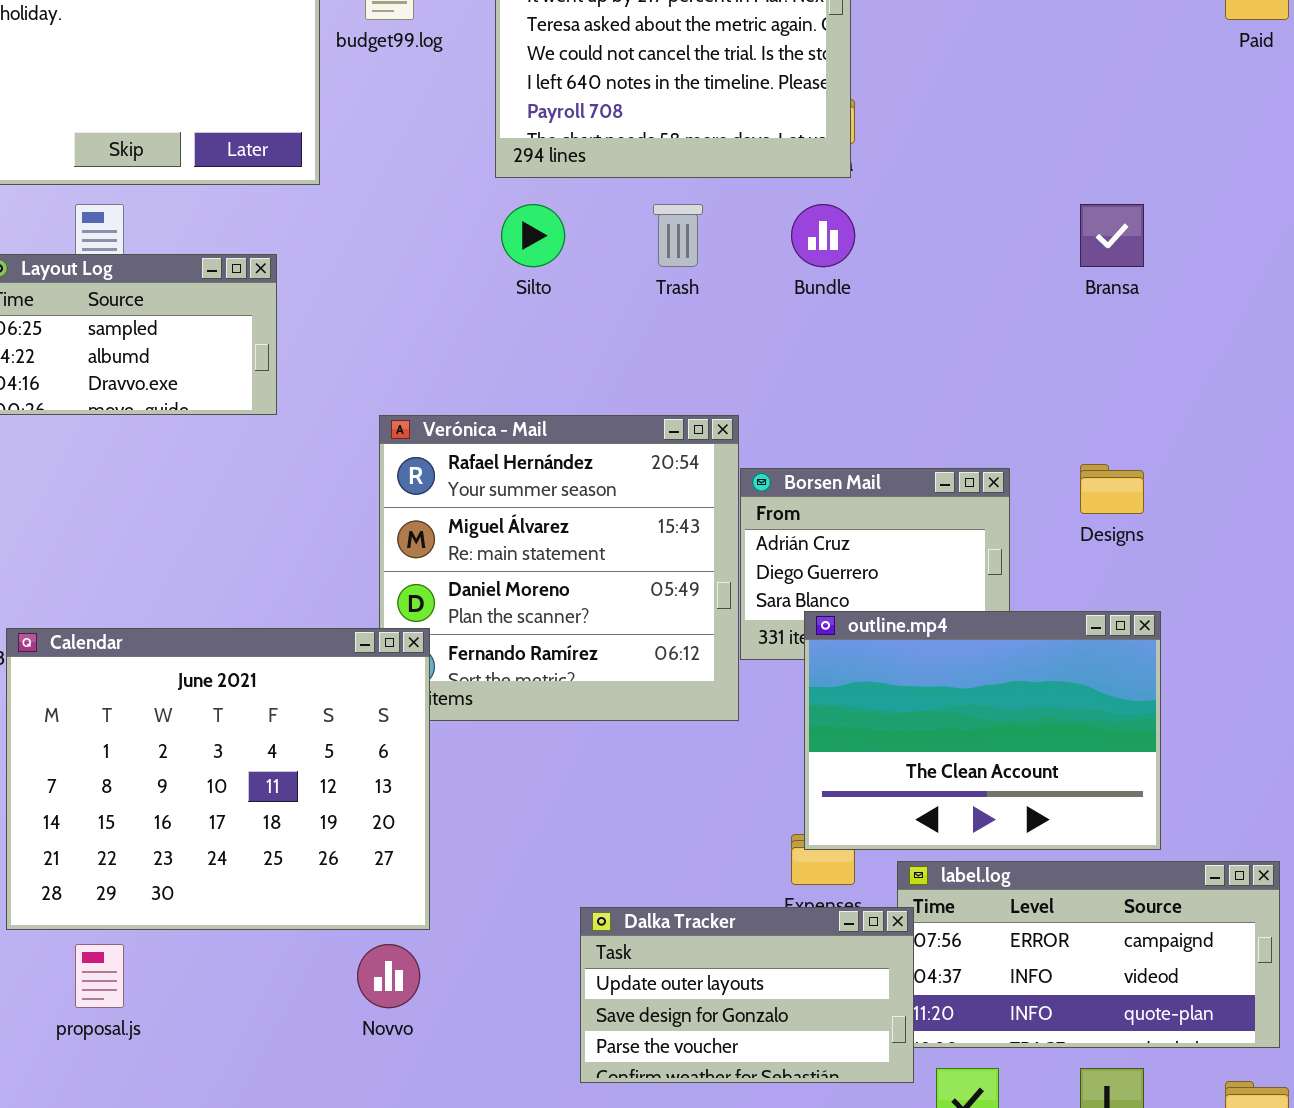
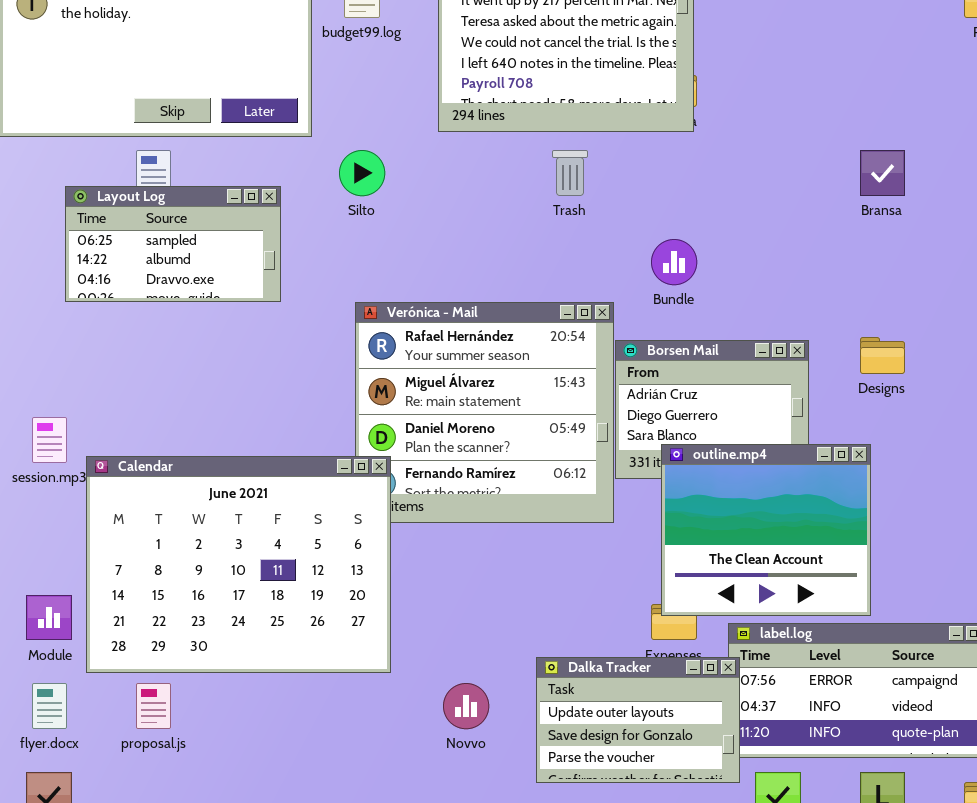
Silto: [501,204,565,267] -> [339,150,385,196], moved
Bundle: [791,204,855,267] -> [651,239,697,285], moved
outline.mp4: [804,611,1161,850] -> [661,444,871,616], resized
Dalka Tracker: [580,907,914,1083] -> [536,657,740,783], resized
Novvo: [357,944,420,1008] -> [443,683,489,729], moved

